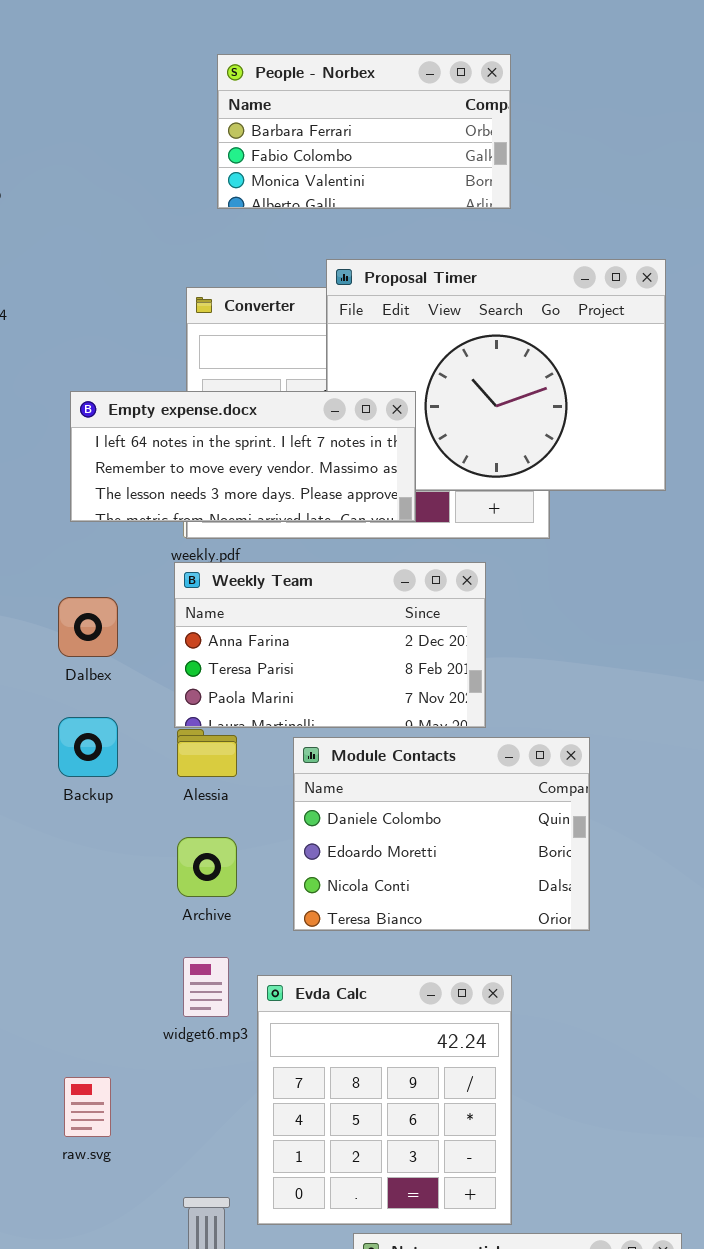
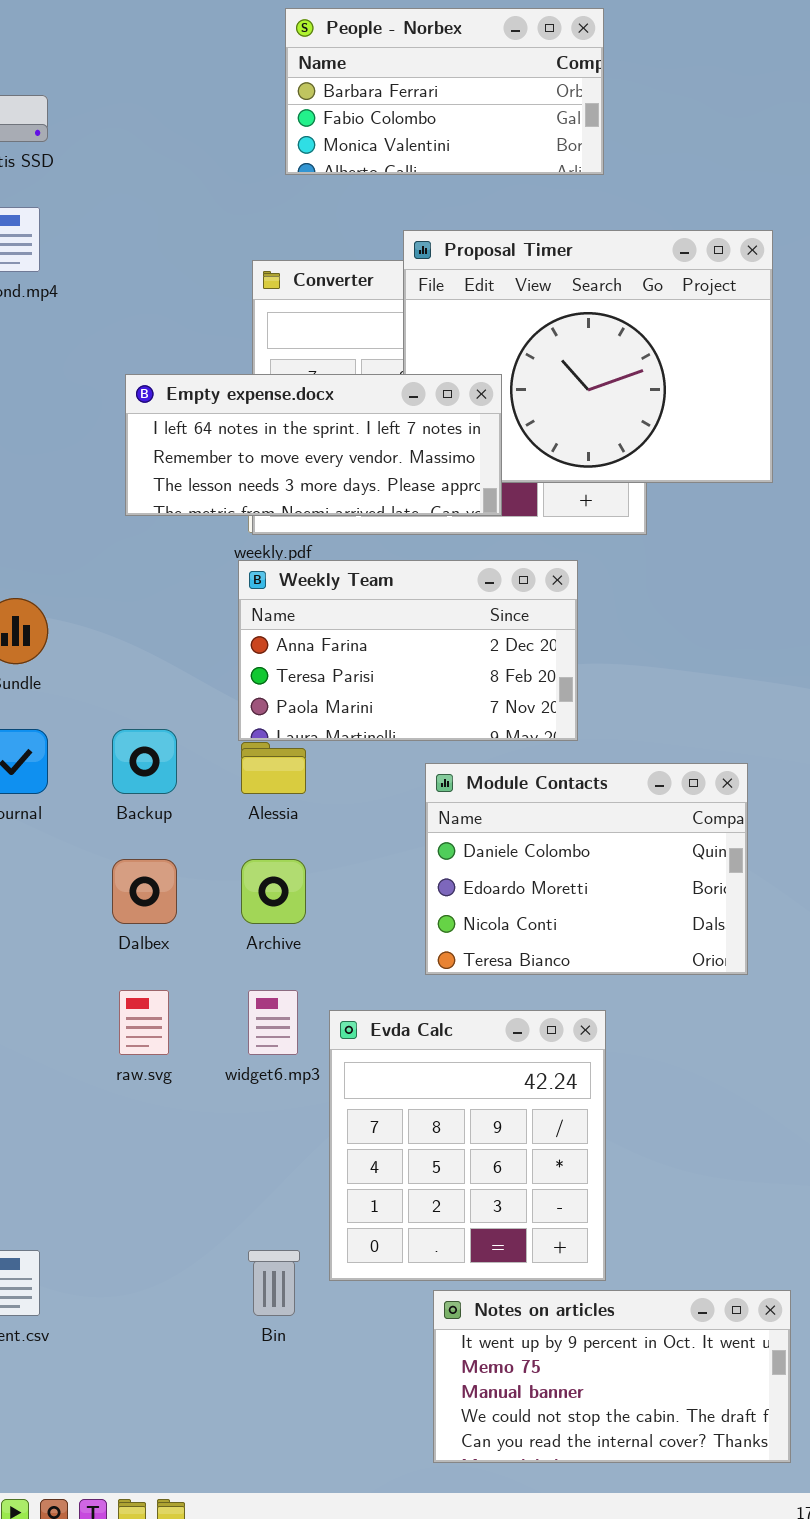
Dalbex: [58,597,118,657] -> [112,859,177,924], moved
Module Contacts: [293,737,590,931] -> [425,763,748,975], moved
raw.svg: [64,1077,111,1137] -> [119,990,169,1055], moved

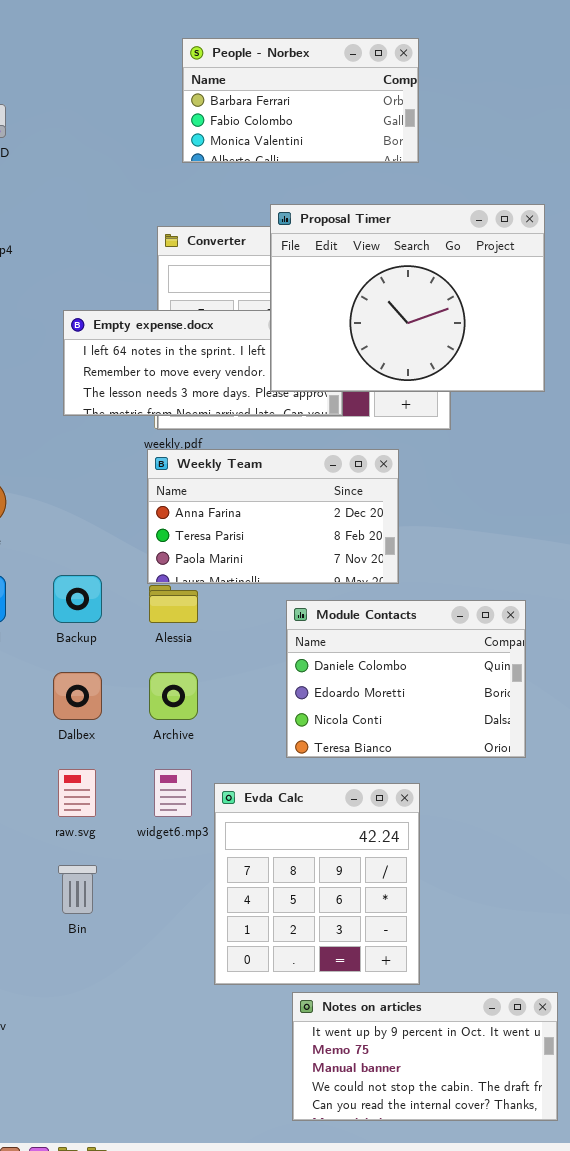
Proposal Timer: [403,230,773,483] -> [270,204,545,392], raised
Bin: [248,1250,300,1316] -> [58,865,97,914], moved

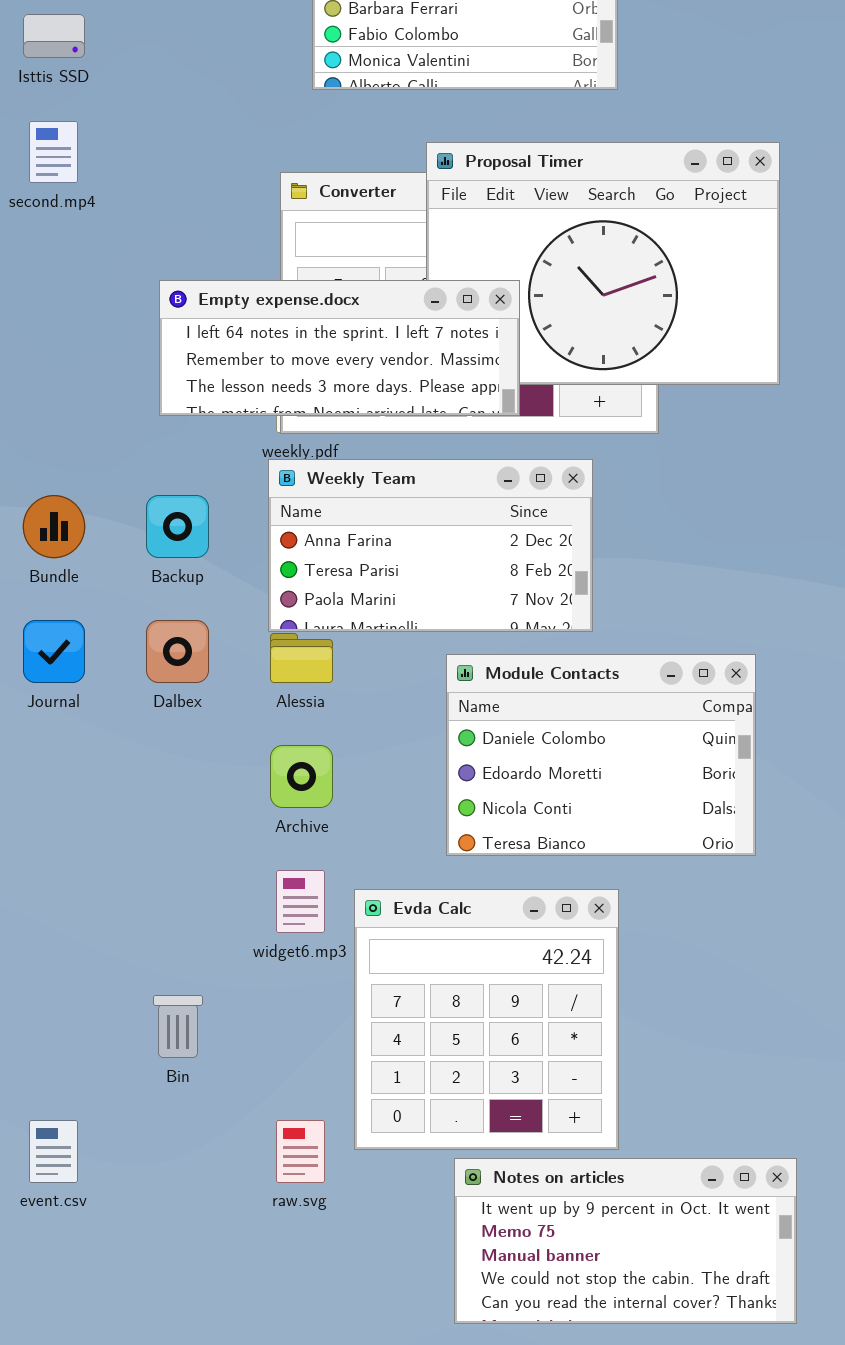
Empty expense.docx: [63,310,343,416] -> [159,280,520,416], raised
Backup: [53,575,102,623] -> [146,495,209,558], moved
Dalbex: [53,672,102,720] -> [146,620,209,683], moved
raw.svg: [58,769,96,817] -> [276,1120,325,1183], moved

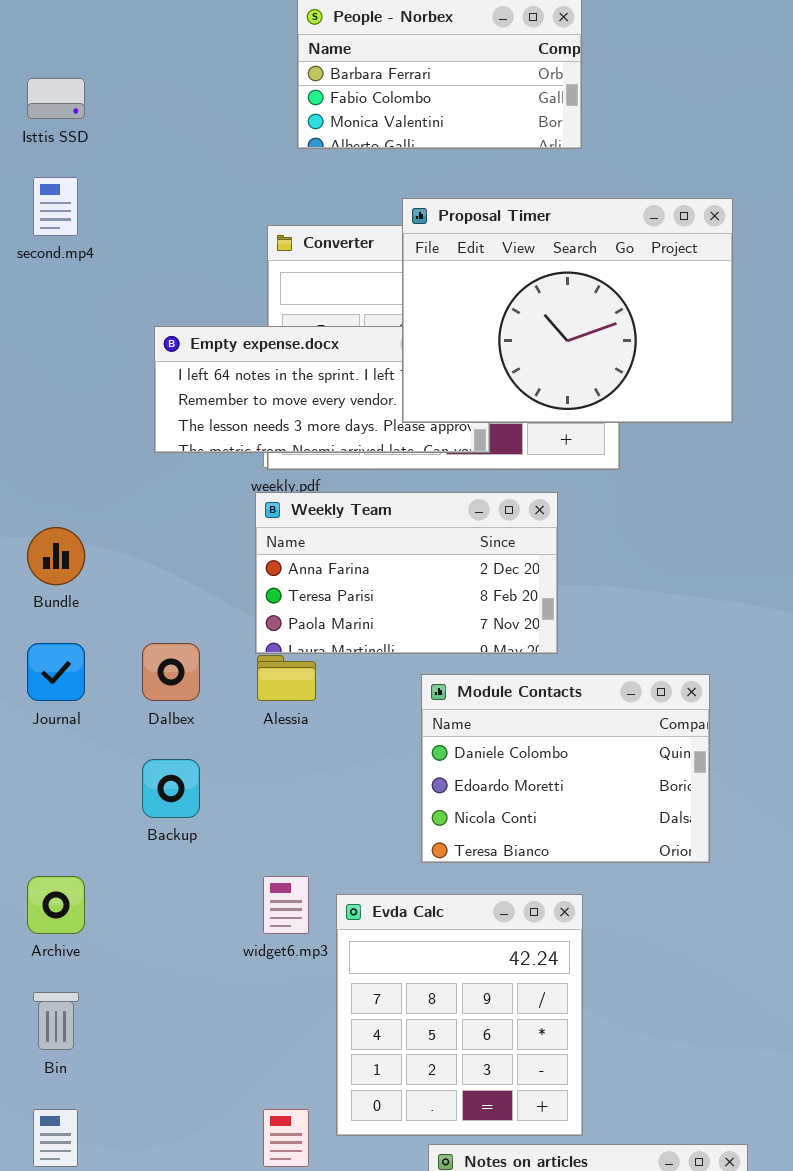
Proposal Timer: [426,142,780,385] -> [402,198,733,423], raised
Backup: [146,495,209,558] -> [142,759,200,818], moved
Archive: [270,745,333,808] -> [27,876,85,934], moved
Bin: [153,995,203,1058] -> [33,992,79,1050], moved

